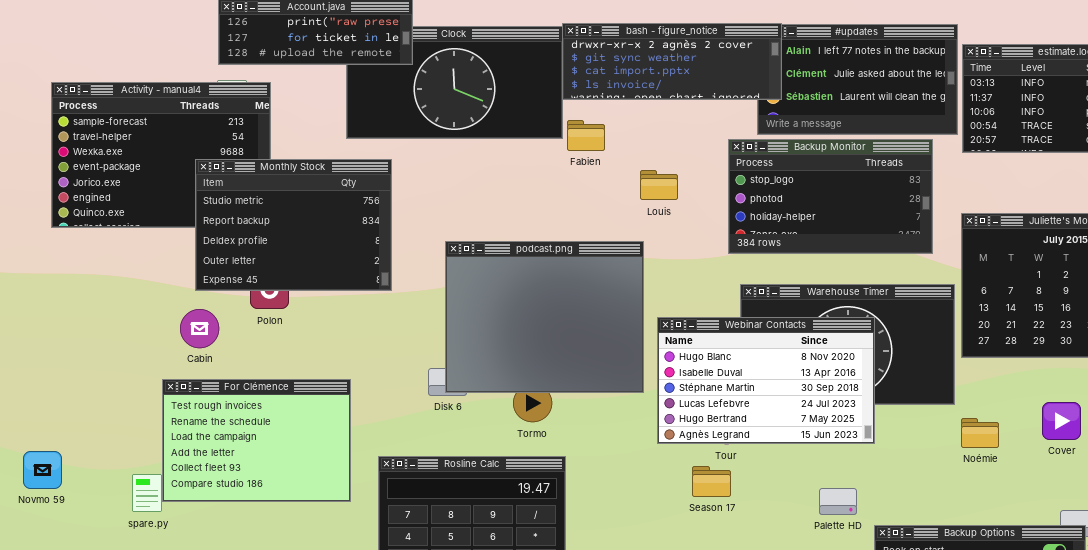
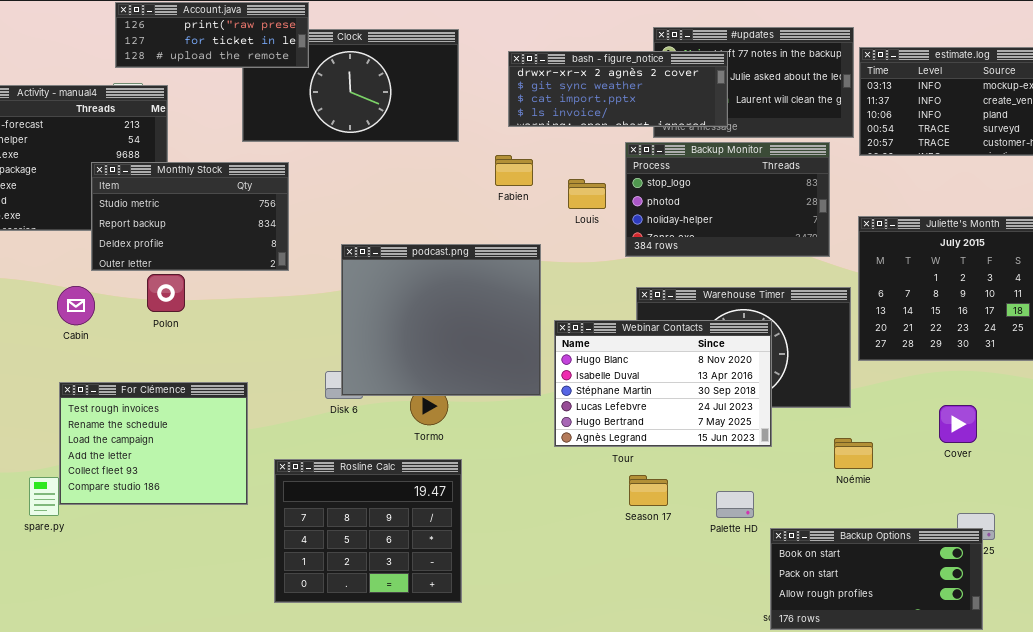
bash - figure_notice: [562,23,782,100] -> [508,51,728,127], moved
Fabien: [567,120,605,151] -> [495,155,533,186], moved
Monthly Stock: [195,159,392,291] -> [91,162,289,271], resized
Louis: [640,170,678,200] -> [568,179,606,209], moved
Cabin: [180,309,219,348] -> [57,286,95,325], moved
Noémie: [961,418,999,448] -> [834,438,873,469], moved
Season 17: [692,466,731,497] -> [629,475,668,506], moved

